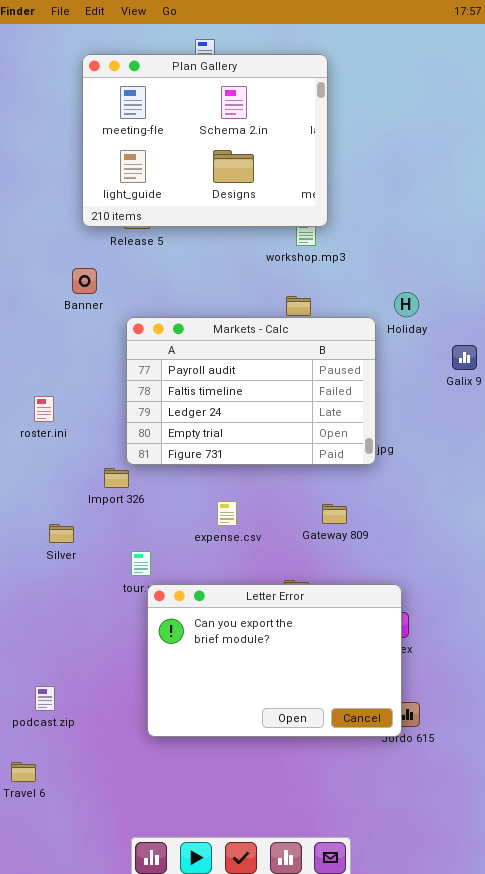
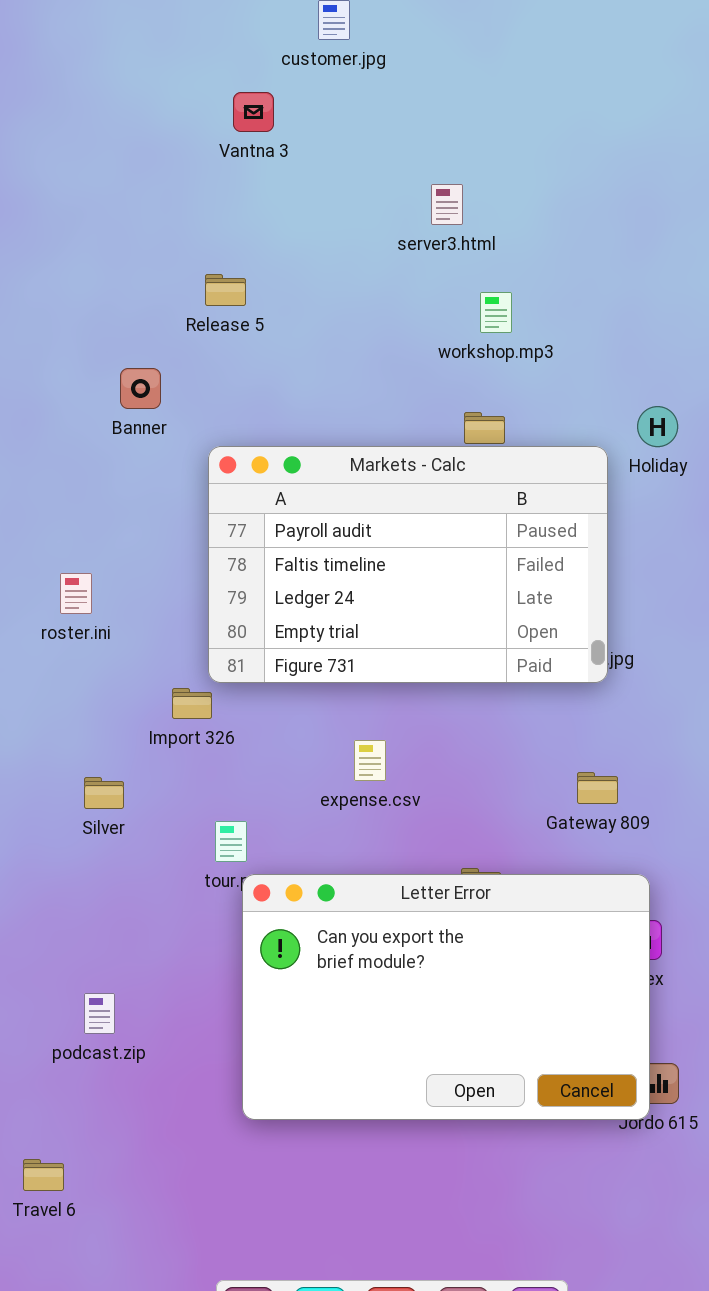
Plan Gallery: [82,54,328,227] -> none, closed
Gateway 809: [322,504,347,524] -> [577,772,618,804], moved
podcast.zip: [35,686,55,711] -> [84,993,115,1034], moved

